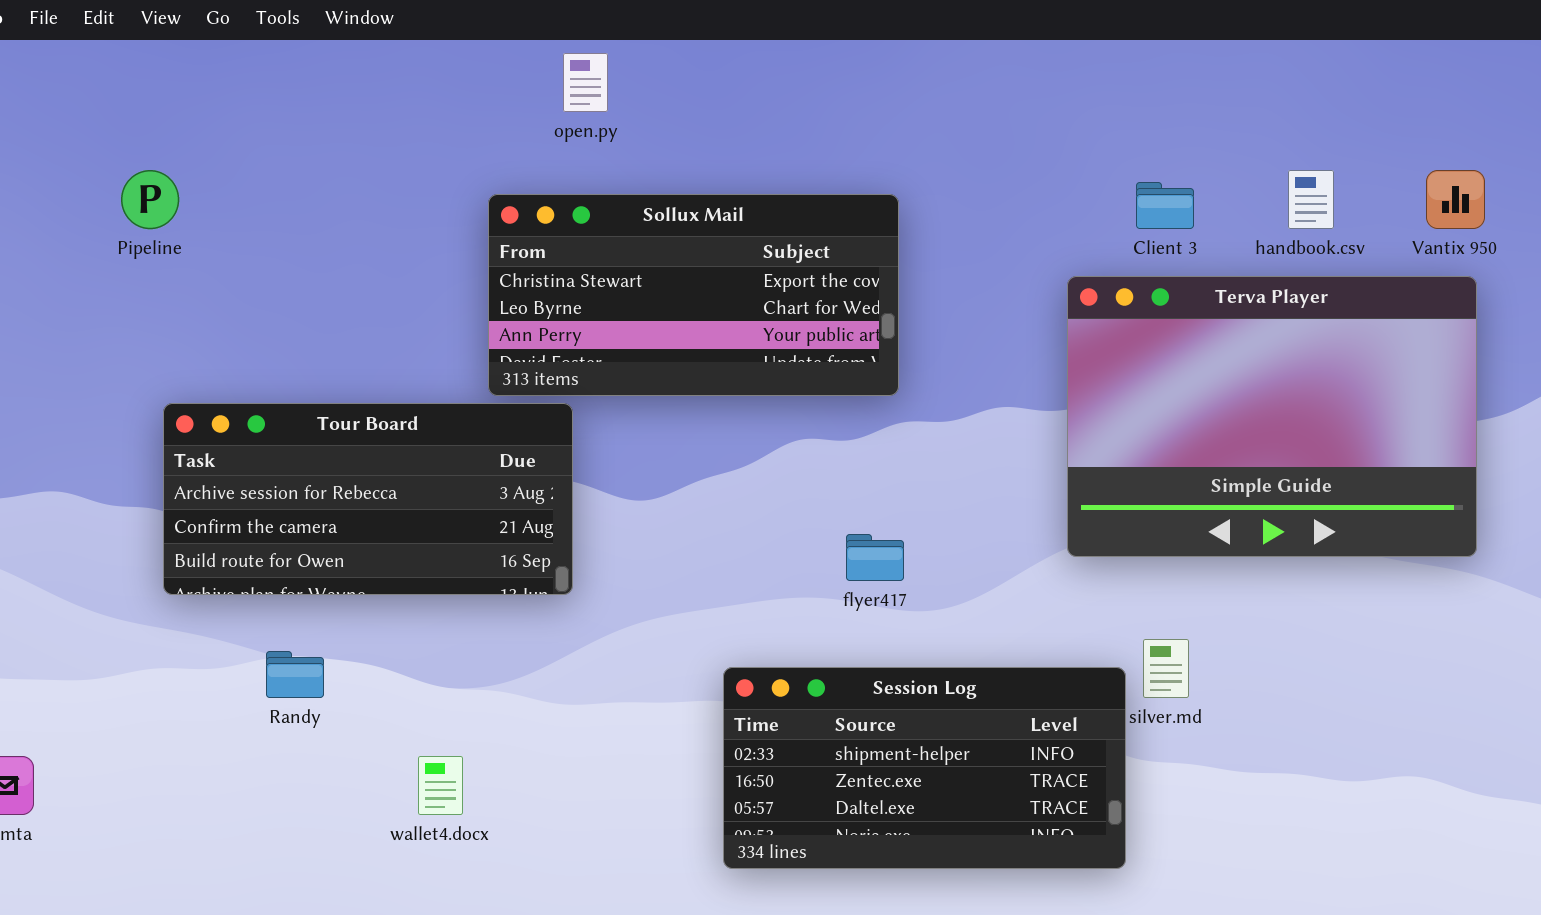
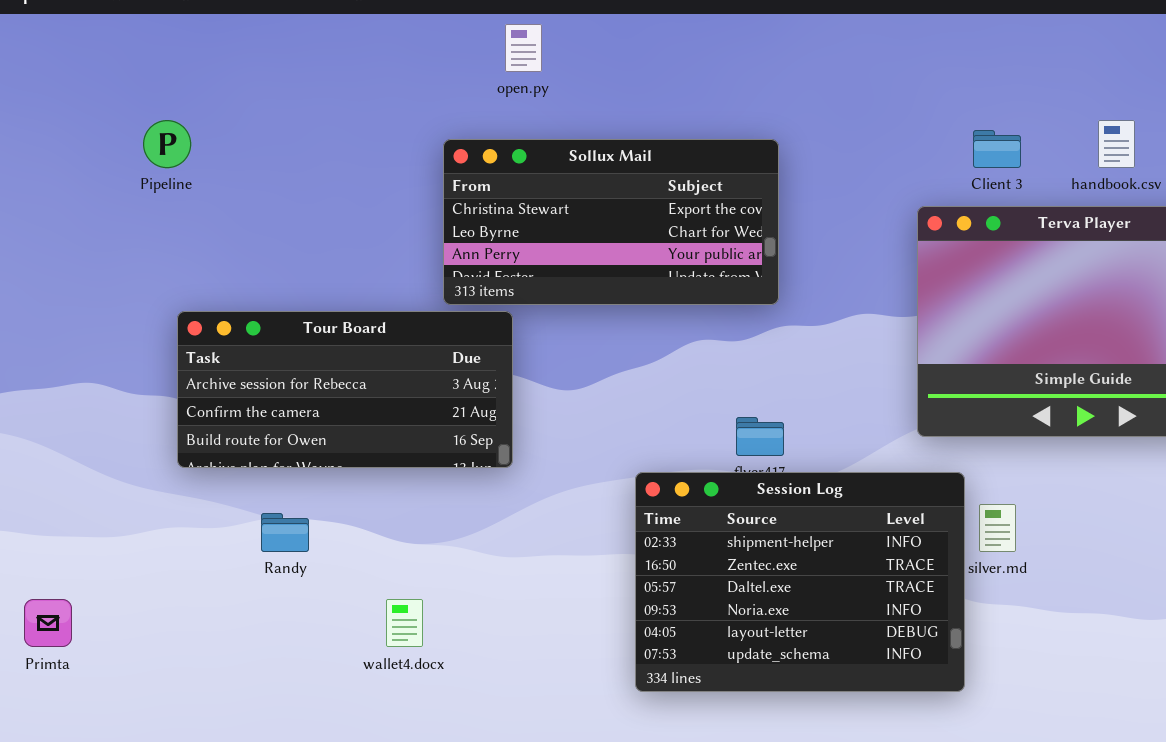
Session Log: [723,667,1126,869] -> [635,472,965,692], resized

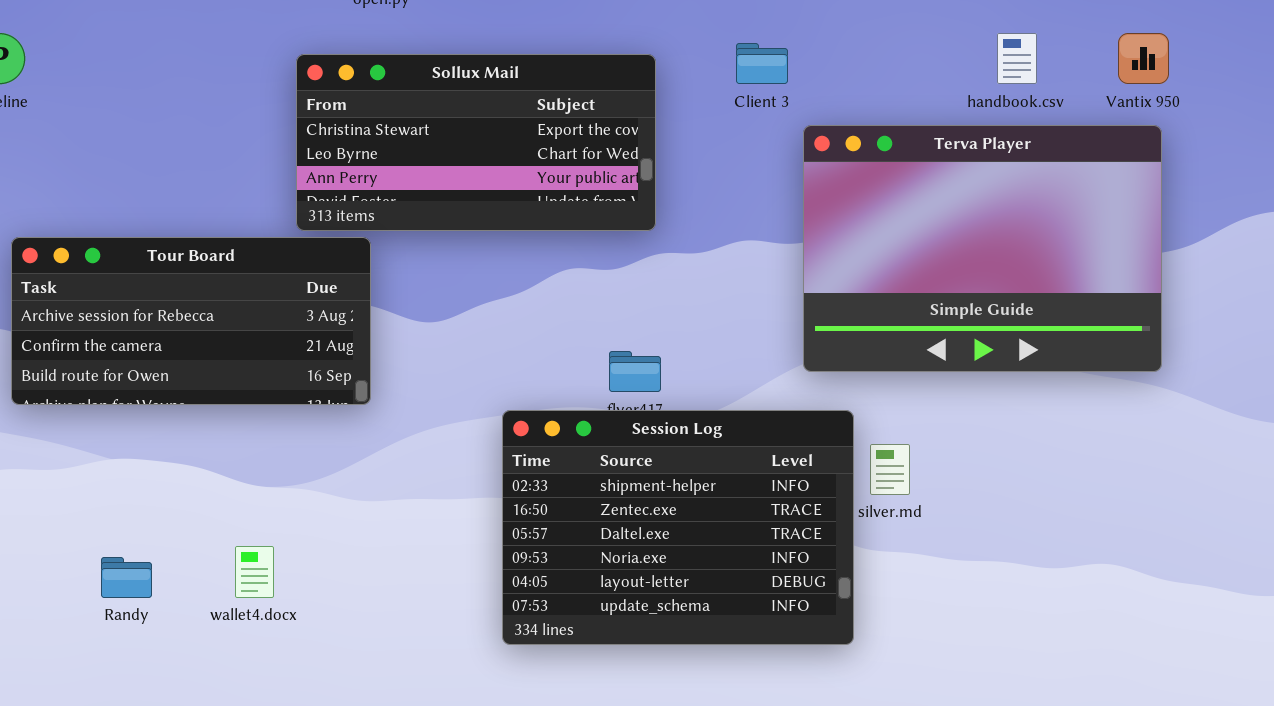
Client 3: [973,130,1021,168] -> [736,43,788,84], moved
Randy: [261,513,309,552] -> [101,557,152,598], moved

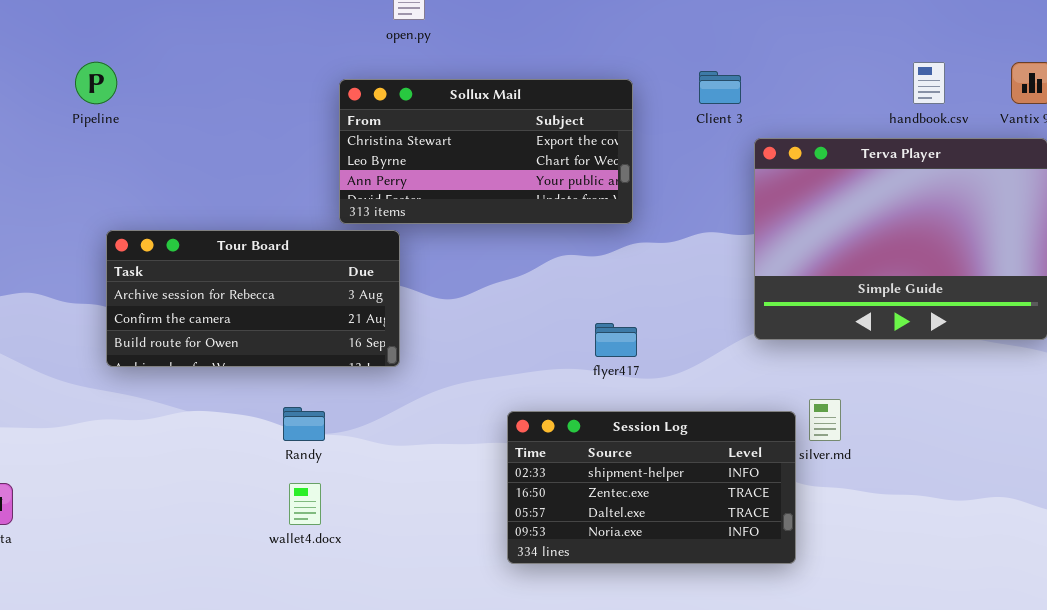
Session Log: [502,410,854,645] -> [507,411,796,564], resized
Randy: [101,557,152,598] -> [283,407,325,441], moved

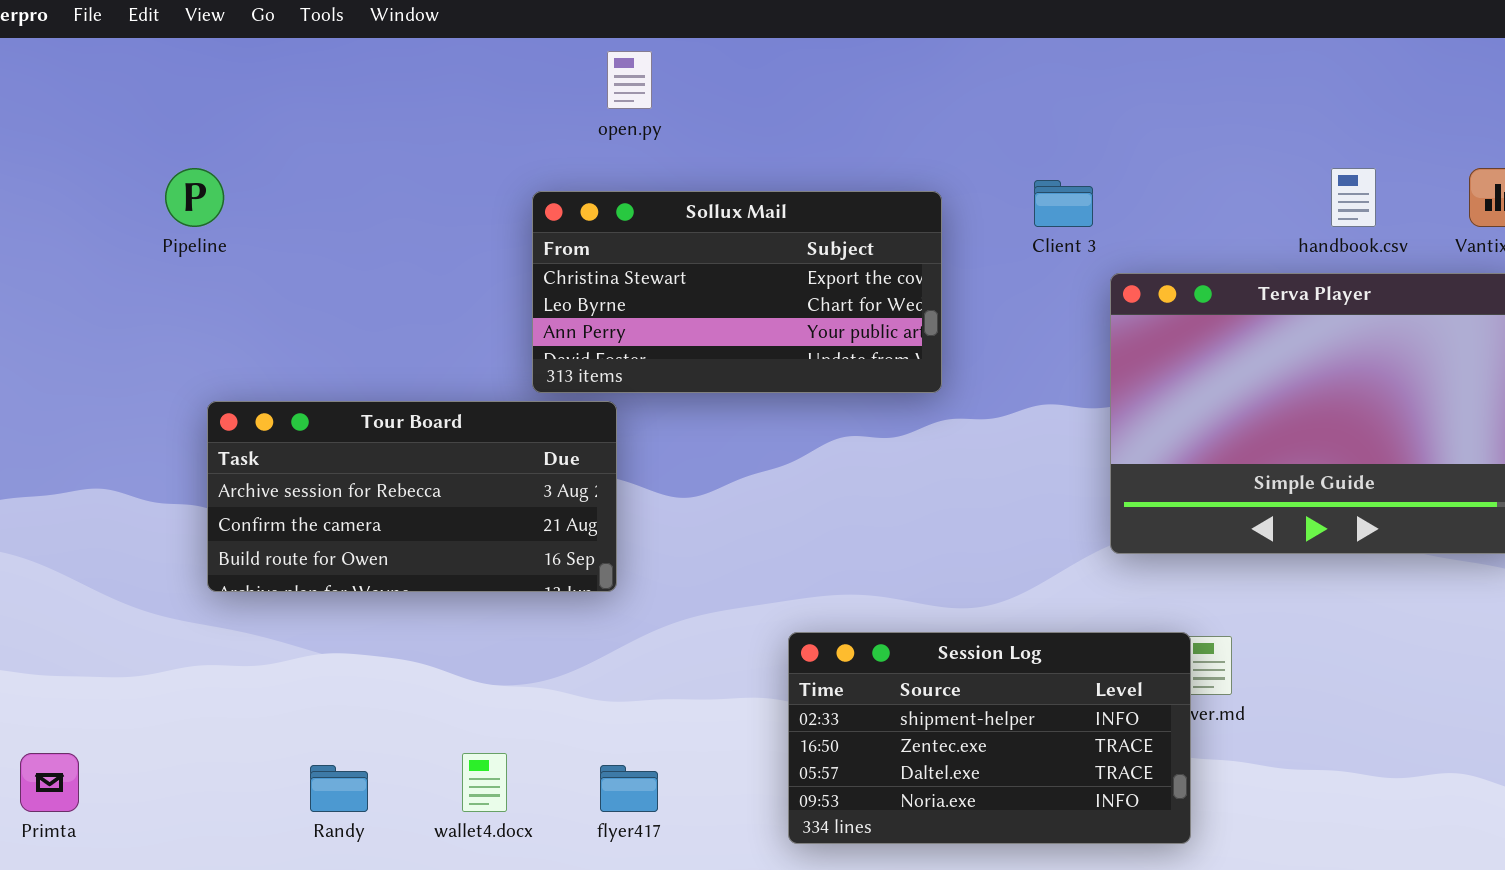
flyer417: [595,323,637,357] -> [600,765,658,812], moved
Randy: [283,407,325,441] -> [310,765,368,812], moved
Session Log: [507,411,796,564] -> [788,632,1191,844], moved

